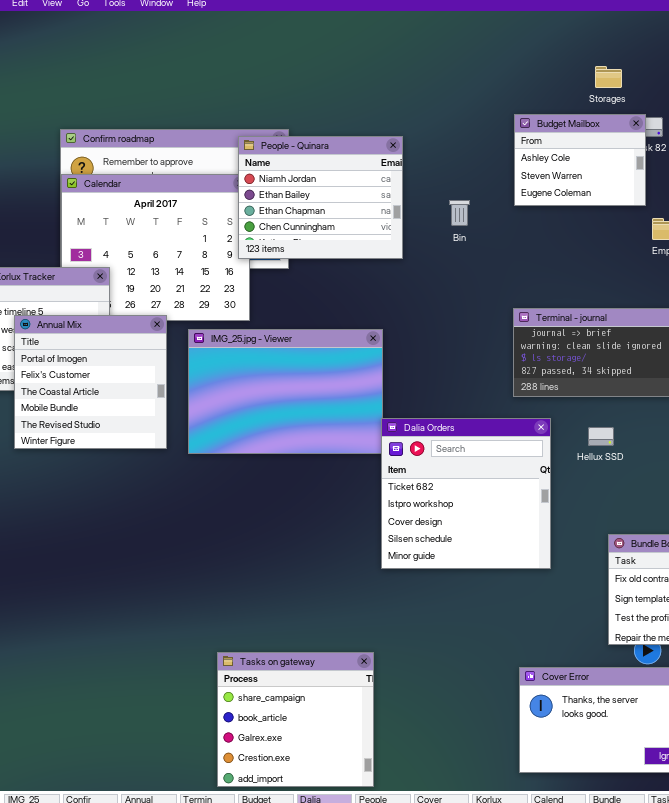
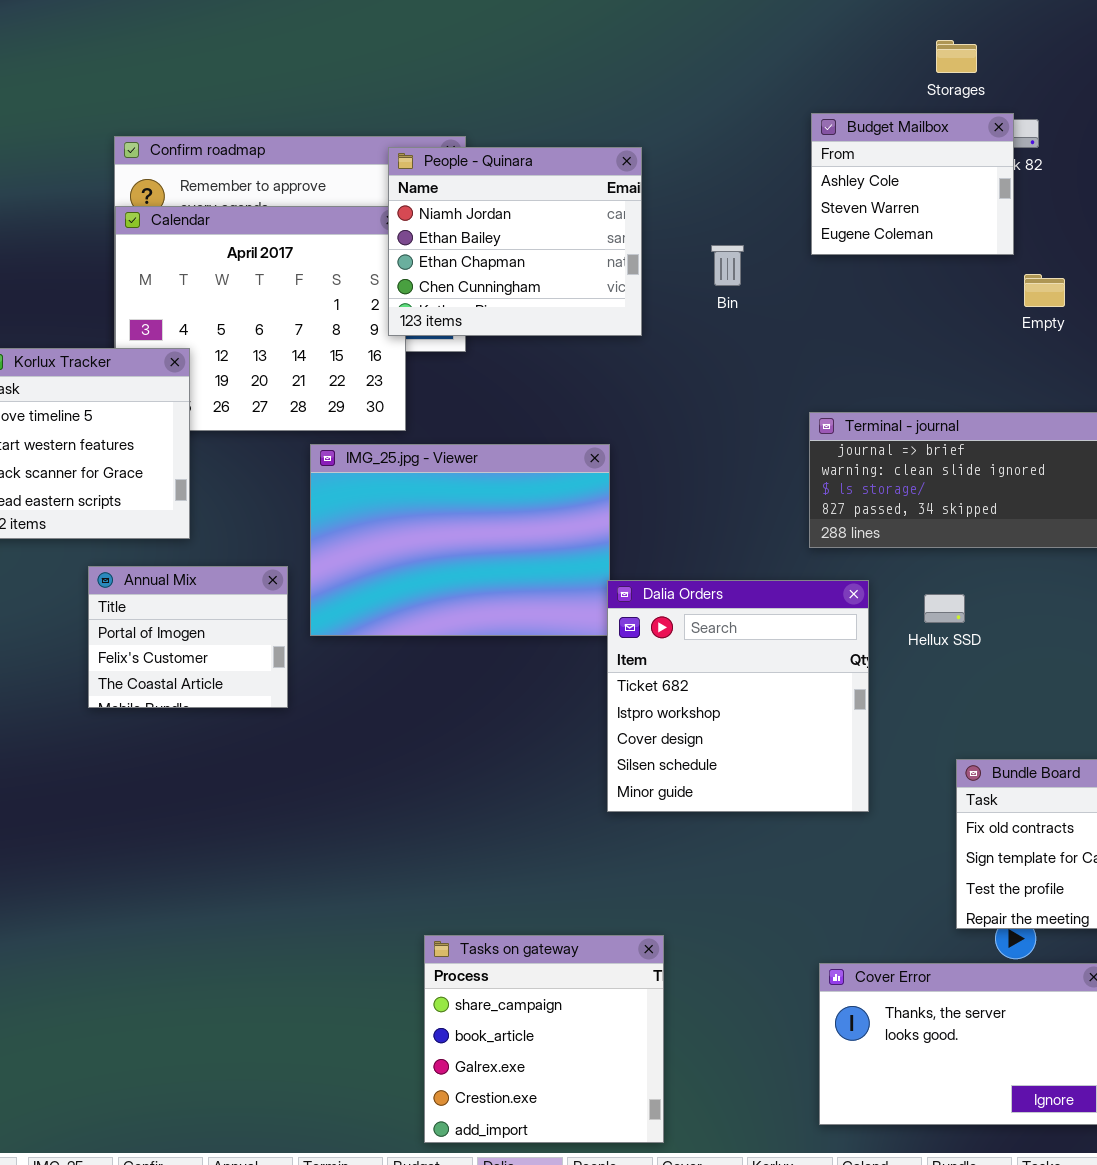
Annual Mix: [14,315,167,449] -> [88,566,288,708], moved, resized
Tasks on gateway: [217,652,374,787] -> [424,935,664,1143], moved

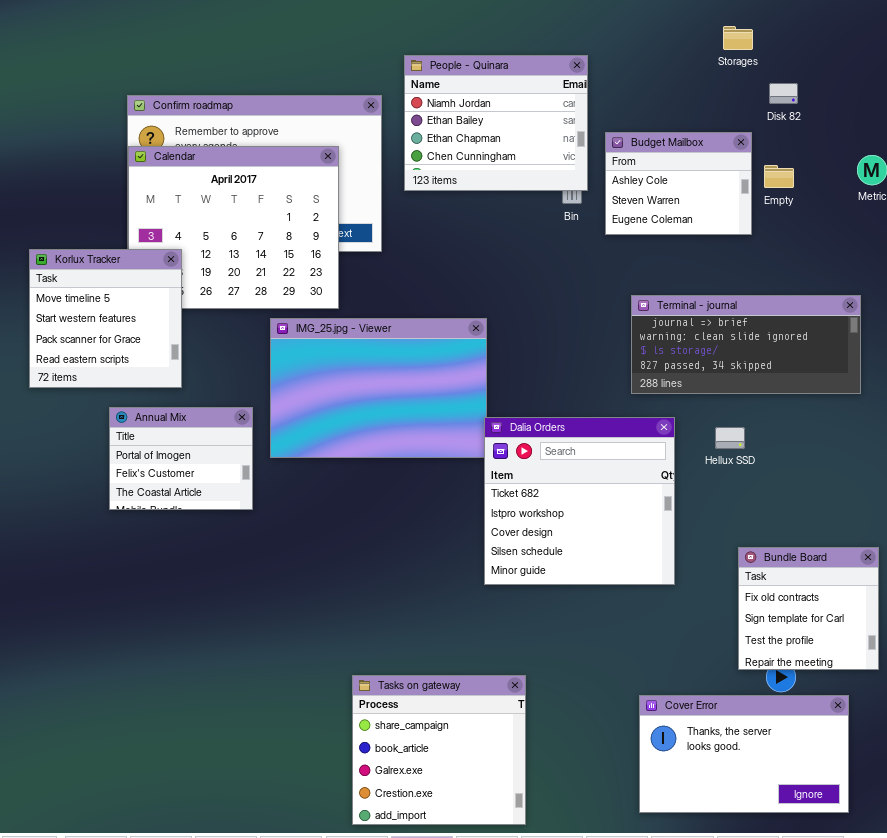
Budget Mailbox: [811,113,1014,255] -> [605,132,752,235], moved
People - Quinara: [388,147,642,336] -> [404,55,588,191], moved
Empty: [1024,274,1065,307] -> [764,165,794,188], moved

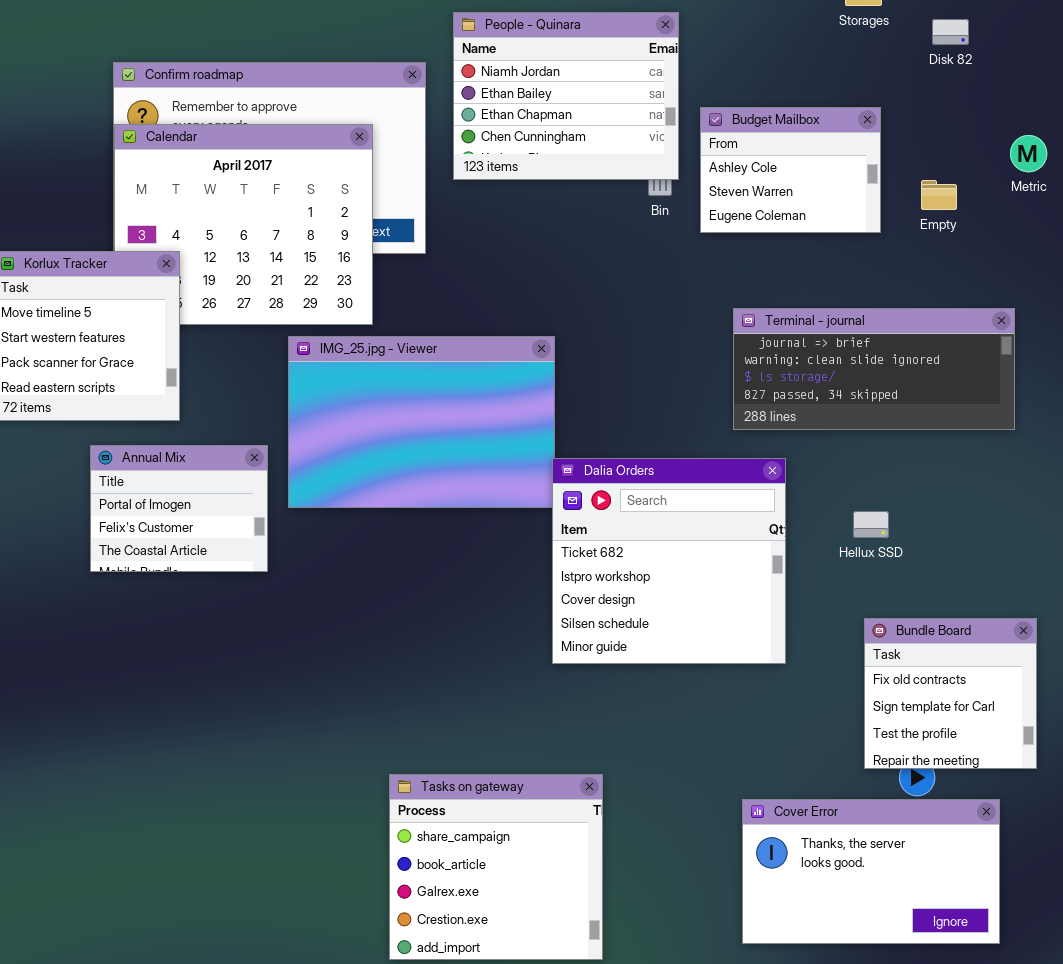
Disk 82: [769,83,798,104] -> [932,19,969,45], moved
Empty: [764,165,794,188] -> [921,180,957,210], moved
Hellux SSD: [715,427,745,449] -> [853,511,889,538], moved

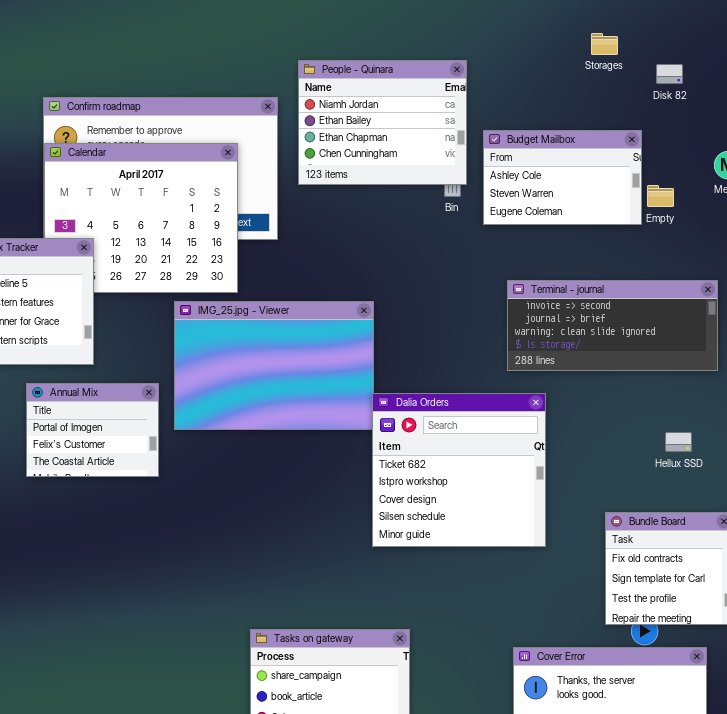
Budget Mailbox: [700,107,881,233] -> [483,130,642,225], resized
Terminal - journal: [733,308,1015,430] -> [507,280,718,371], scrolled up 1 row
Hellux SSD: [853,511,889,538] -> [665,432,692,452], moved

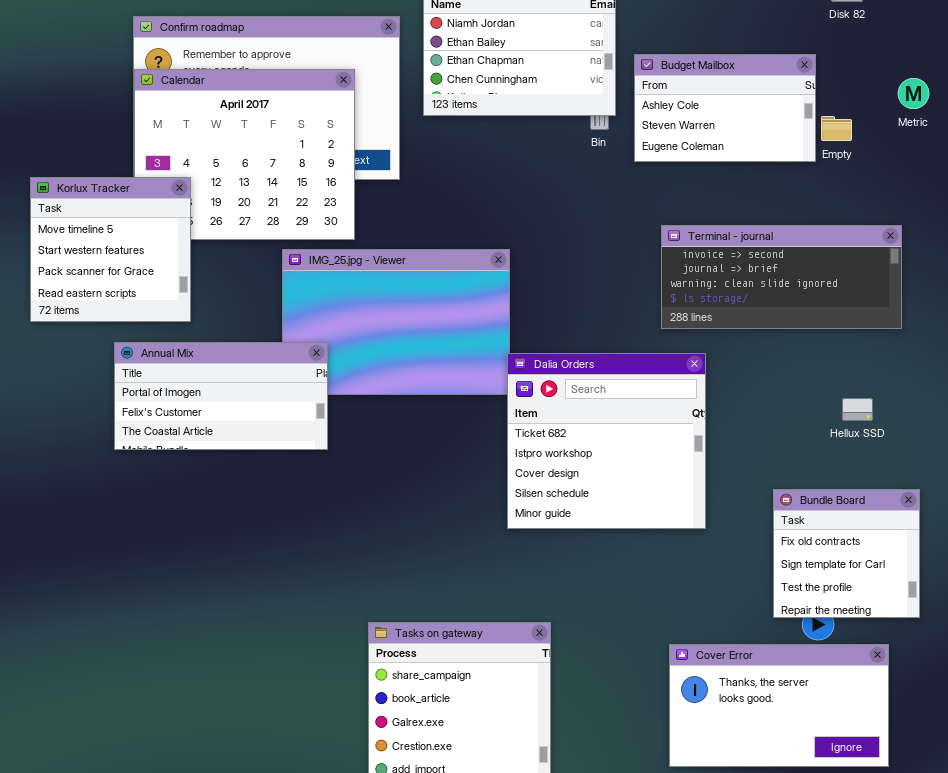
Annual Mix: [26,383,159,477] -> [114,342,328,450], resized

